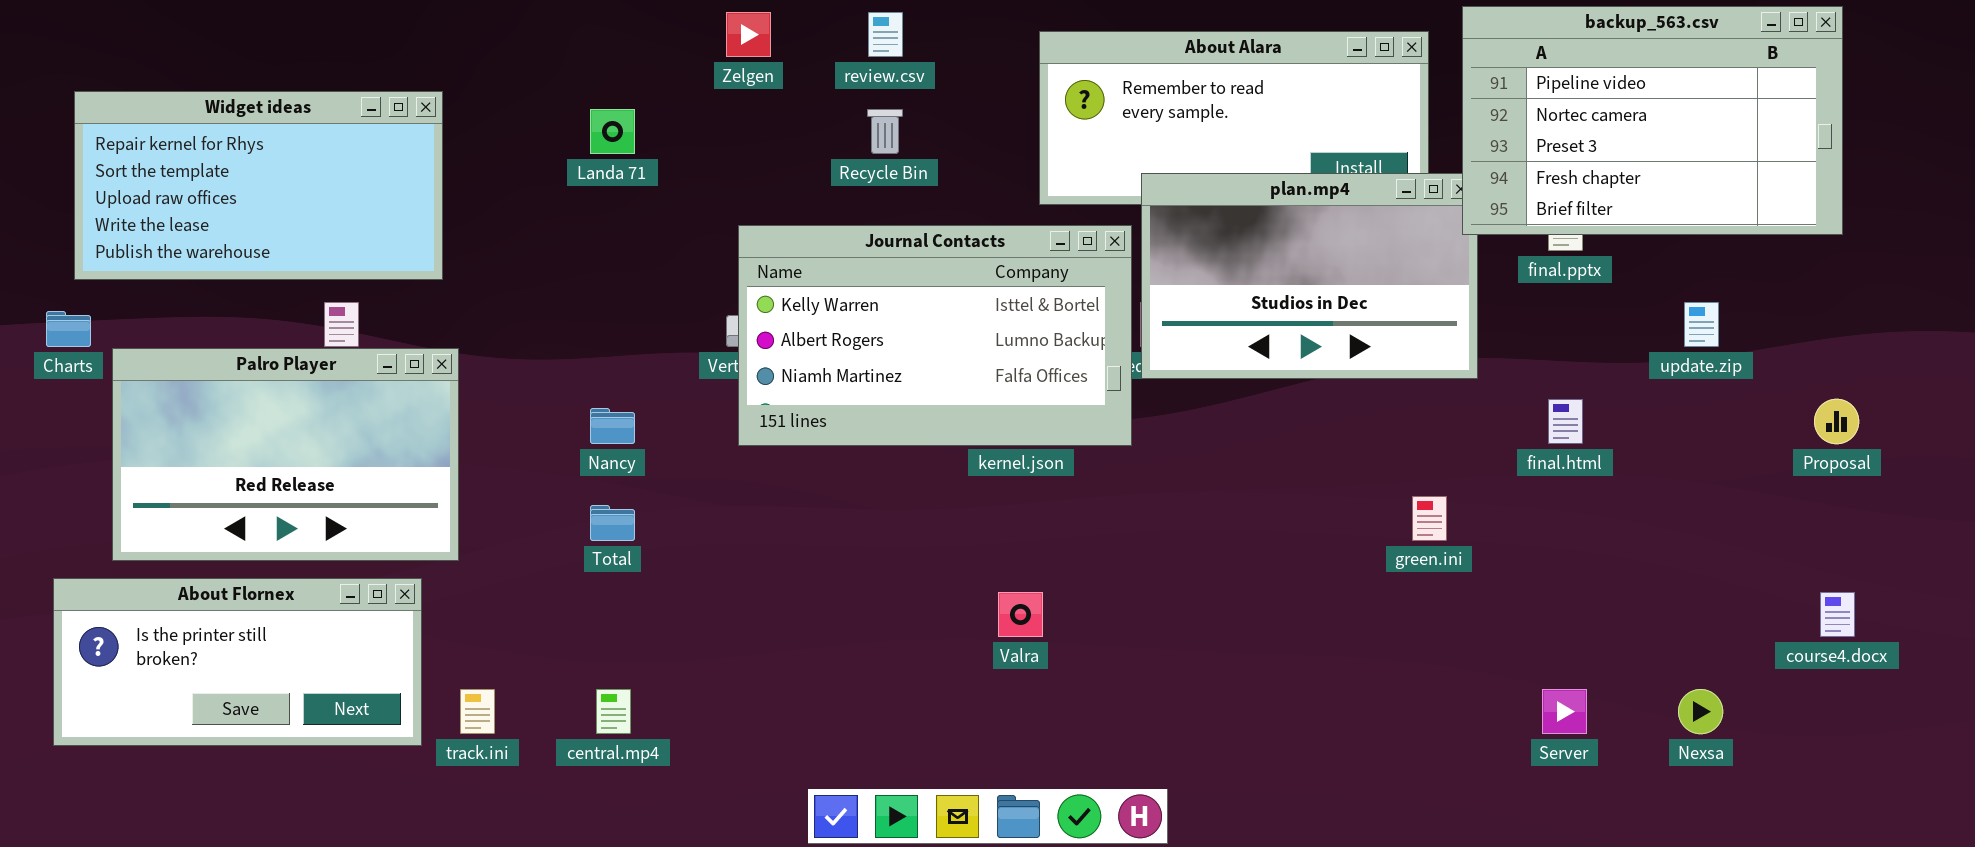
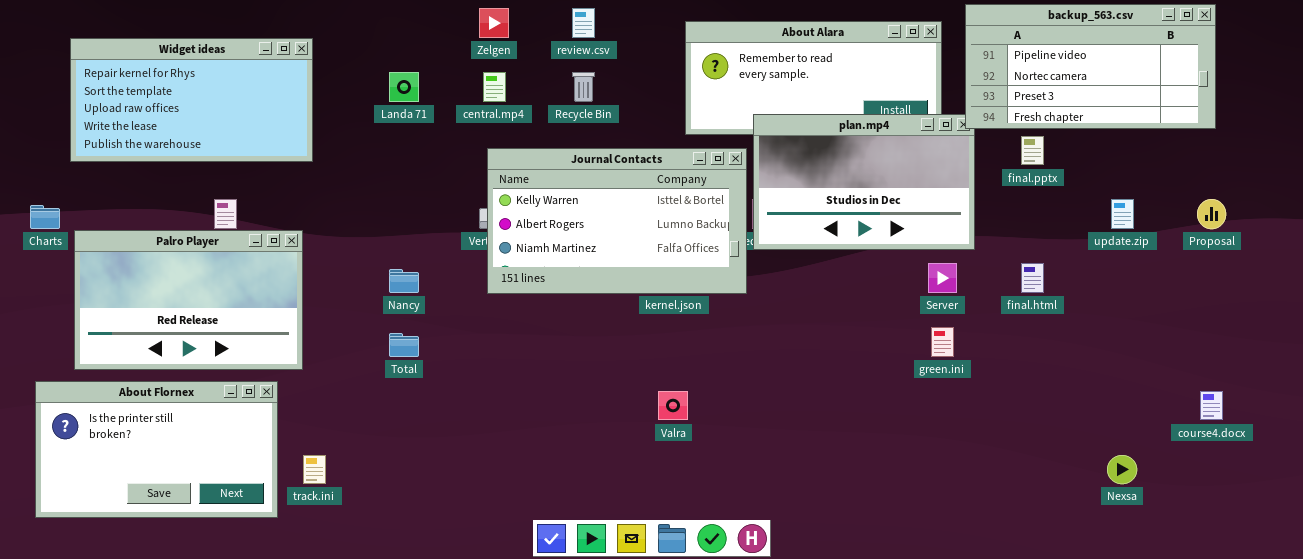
backup_563.csv: [1462,6,1843,235] -> [965,4,1216,129], resized
Widget ideas: [74,91,443,280] -> [70,38,313,162], moved
Proposal: [1814,399,1859,444] -> [1197,199,1226,229], moved
About Flornex: [53,578,422,746] -> [35,381,278,518], resized
central.mp4: [596,689,631,734] -> [483,72,506,102], moved
Server: [1542,689,1587,734] -> [928,263,957,293], moved

